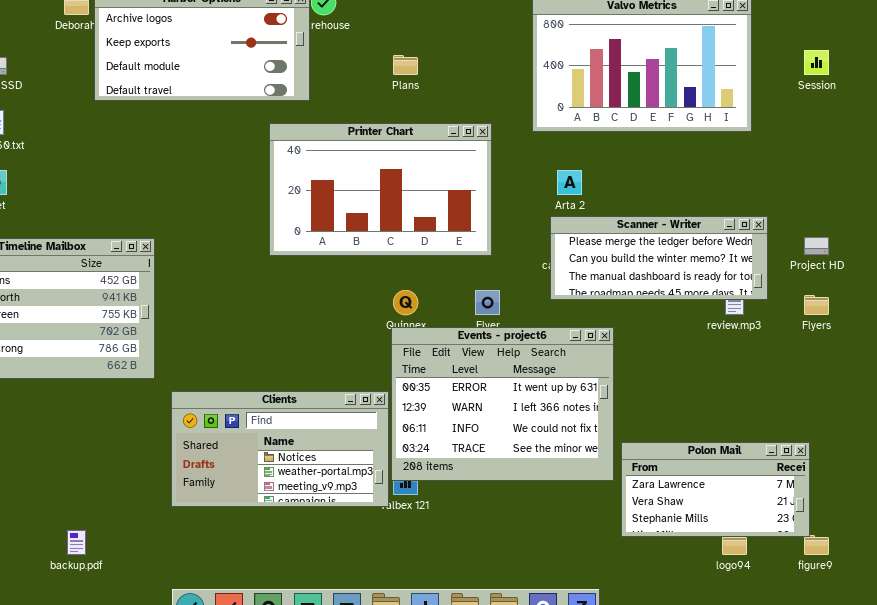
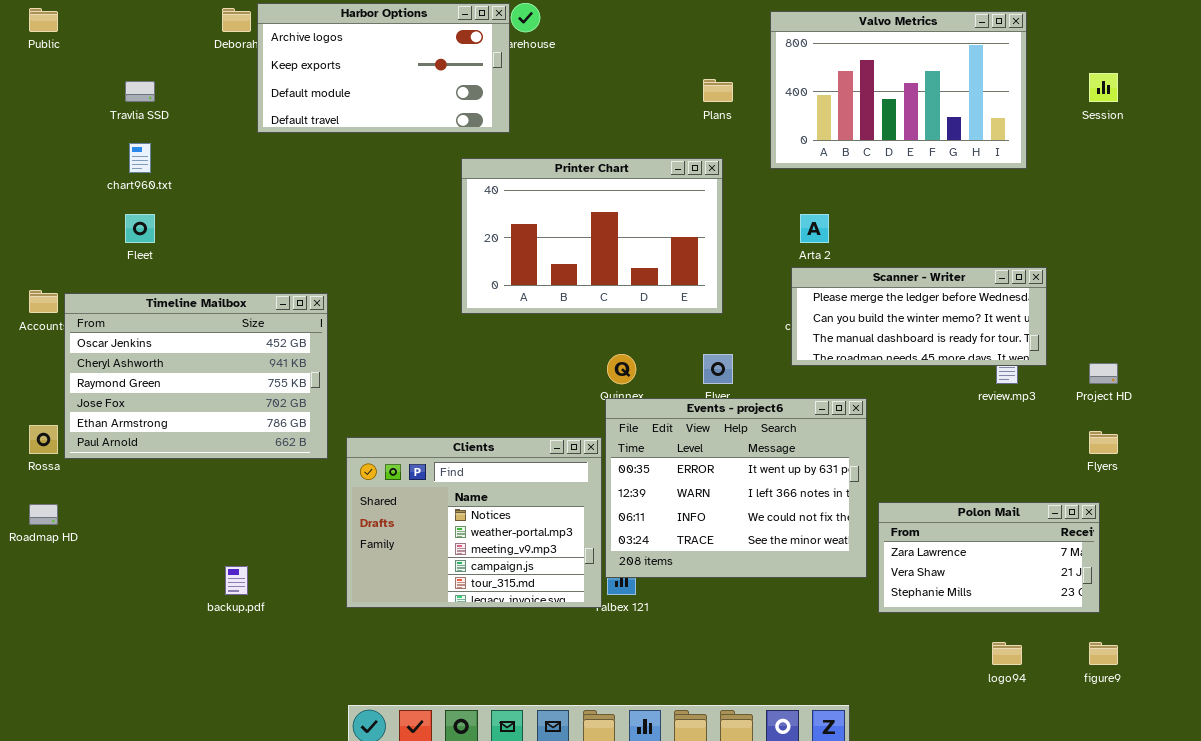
Plans: [393,55,418,75] -> [703,79,733,102], moved
Project HD: [804,237,829,255] -> [1089,363,1118,384], moved
Flyers: [804,295,829,315] -> [1089,431,1118,454], moved
Clients: [171,391,389,507] -> [346,437,602,608], resized
Polon Mail: [621,442,810,537] -> [878,502,1100,613], moved
backup.pdf: [67,530,86,555] -> [225,566,248,595], moved

